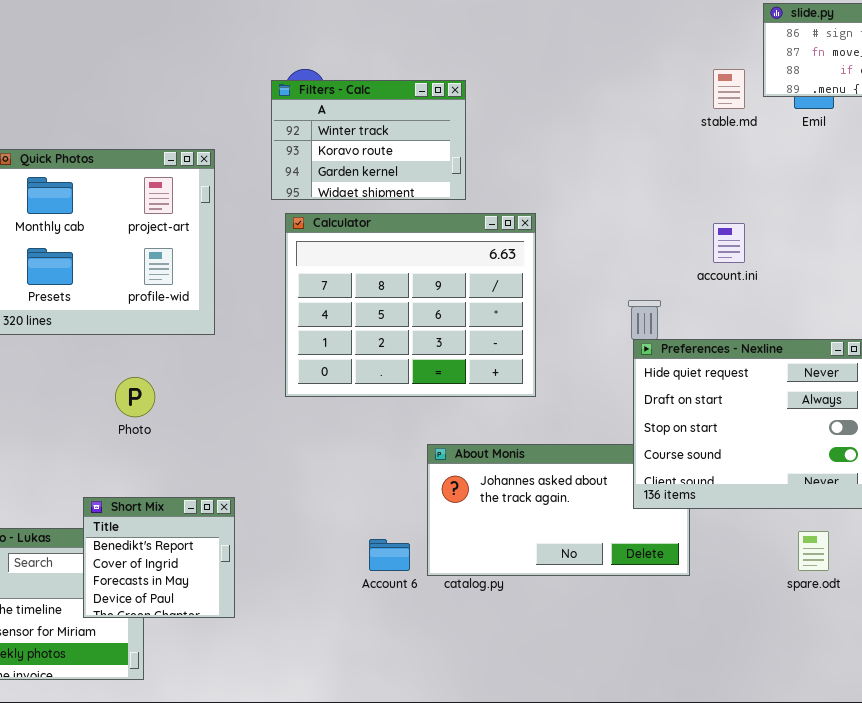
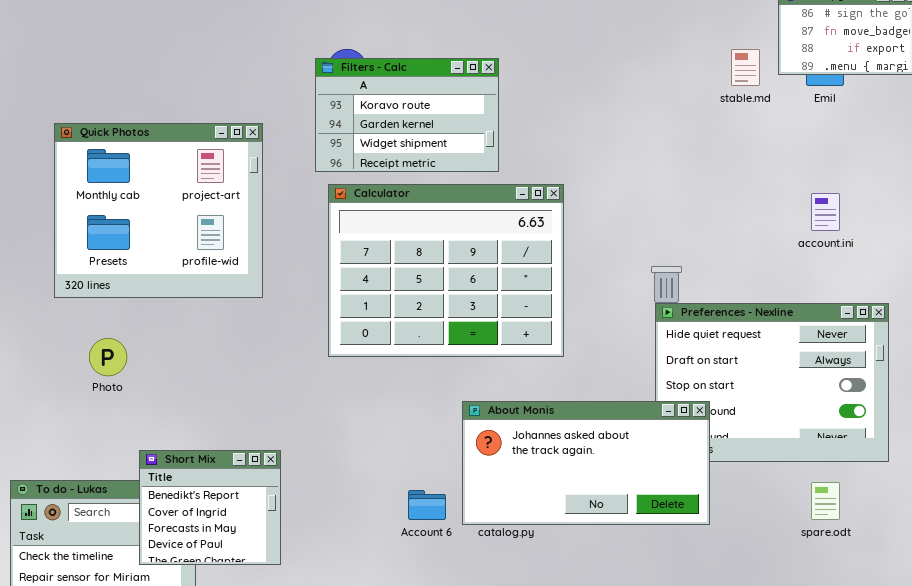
Filters - Calc: [271,80,466,200] -> [315,58,499,172], scrolled down 1 row
account.ini: [713,223,745,263] -> [811,193,840,231], moved
Photo: [115,377,155,417] -> [89,338,127,376], moved
About Monis: [427,444,690,576] -> [462,401,710,525], raised

